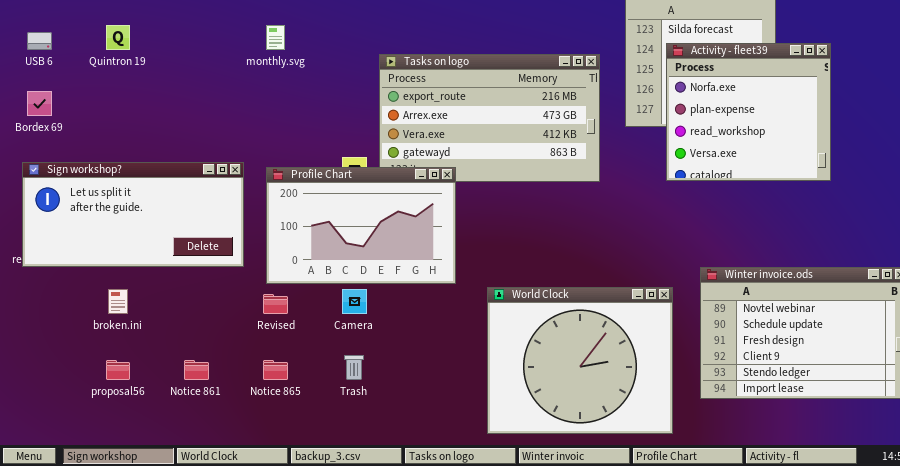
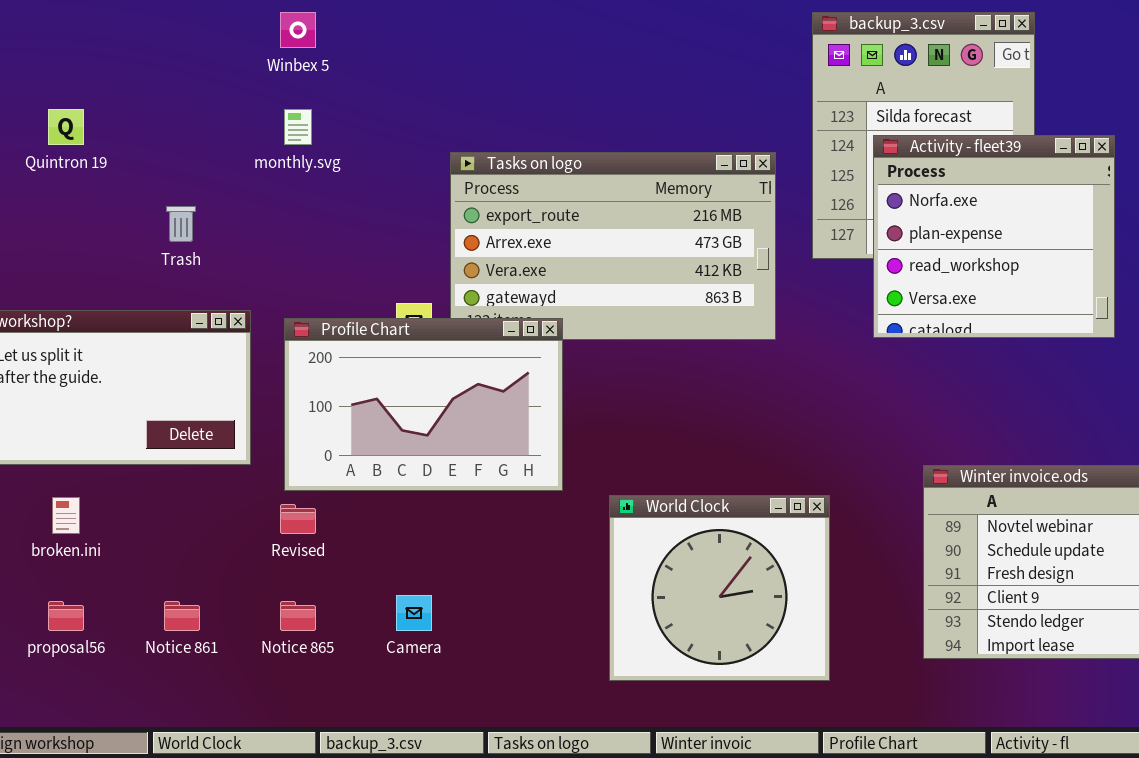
World Clock: [487,287,673,434] -> [609,495,830,681], resized
Camera: [342,289,367,314] -> [396,595,432,631], moved
Trash: [344,355,364,380] -> [166,206,196,242], moved

